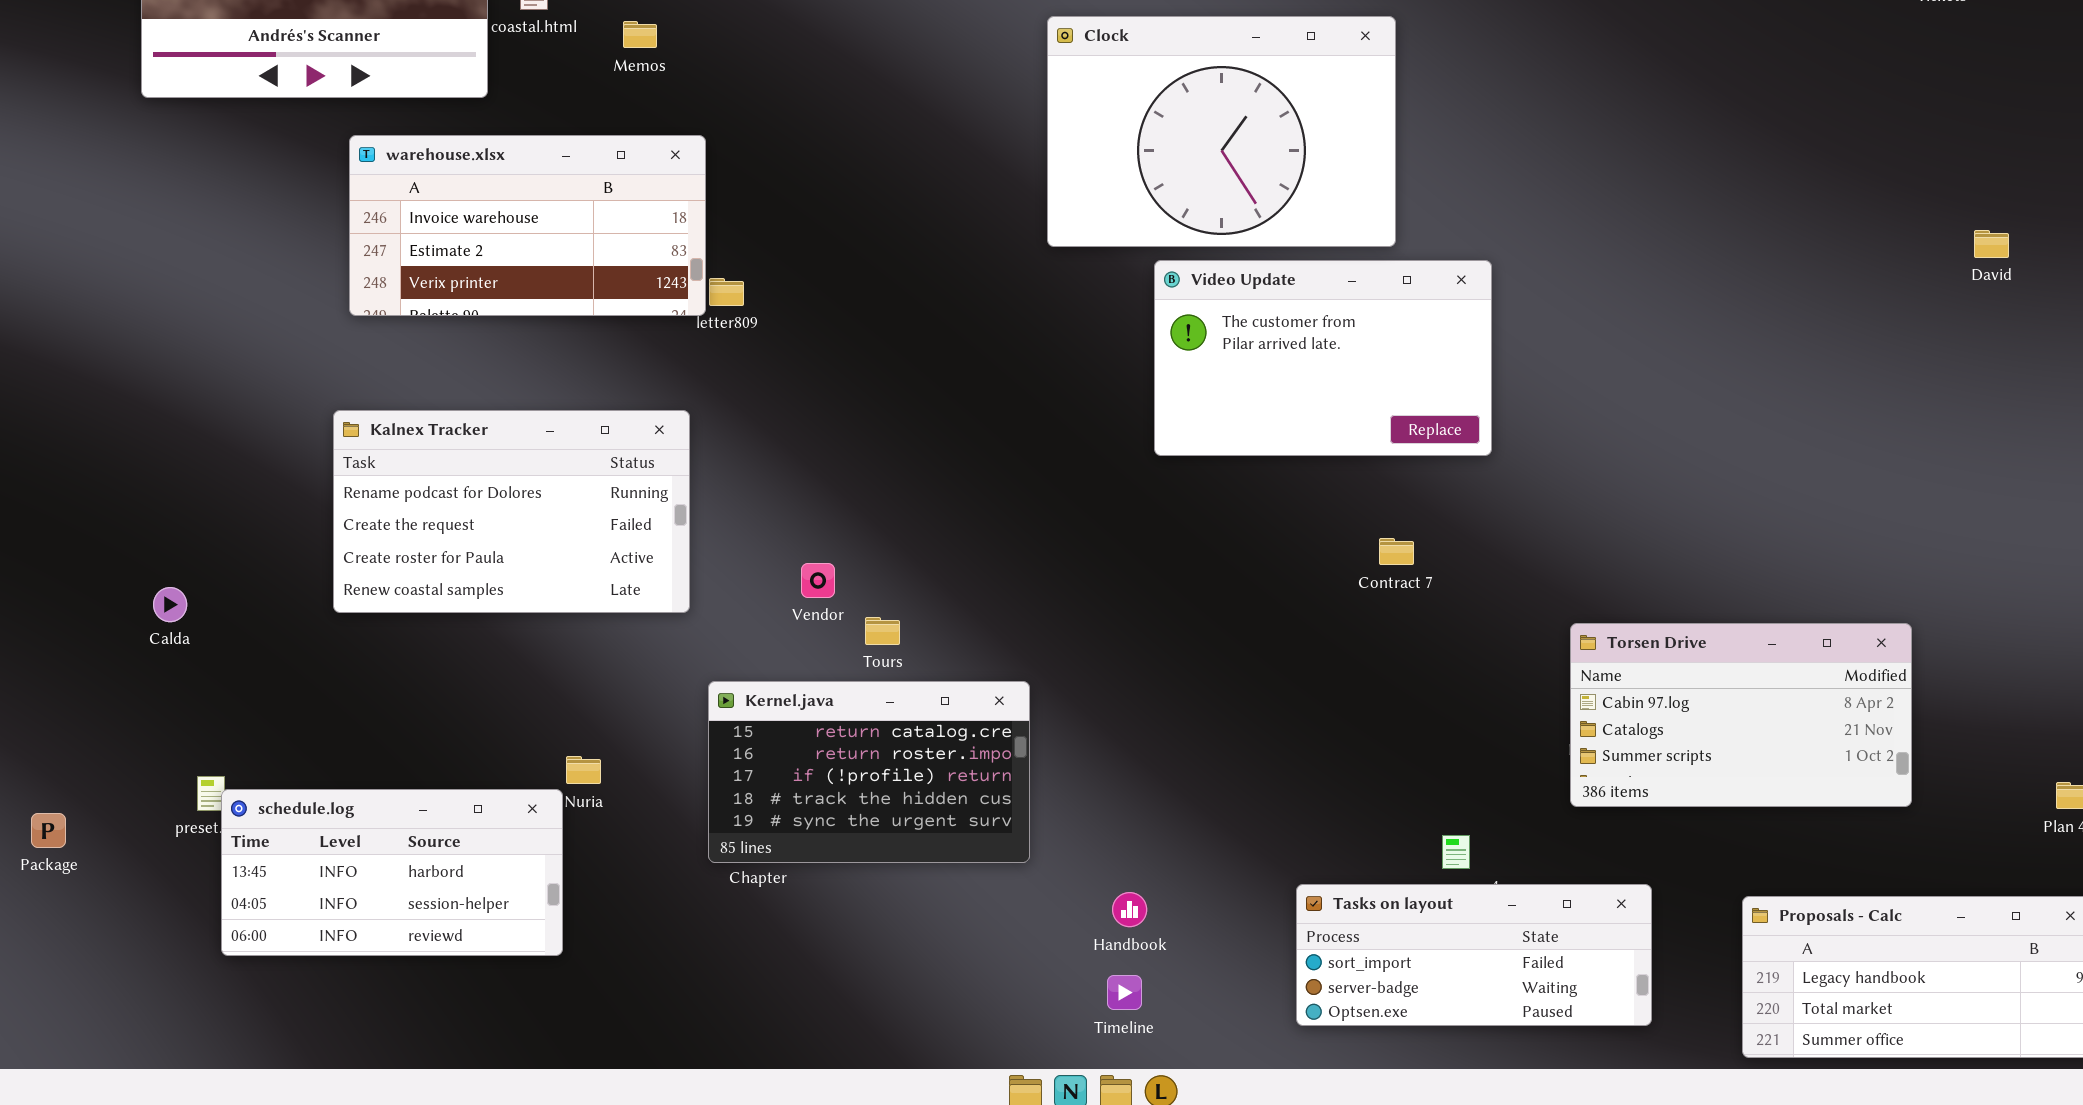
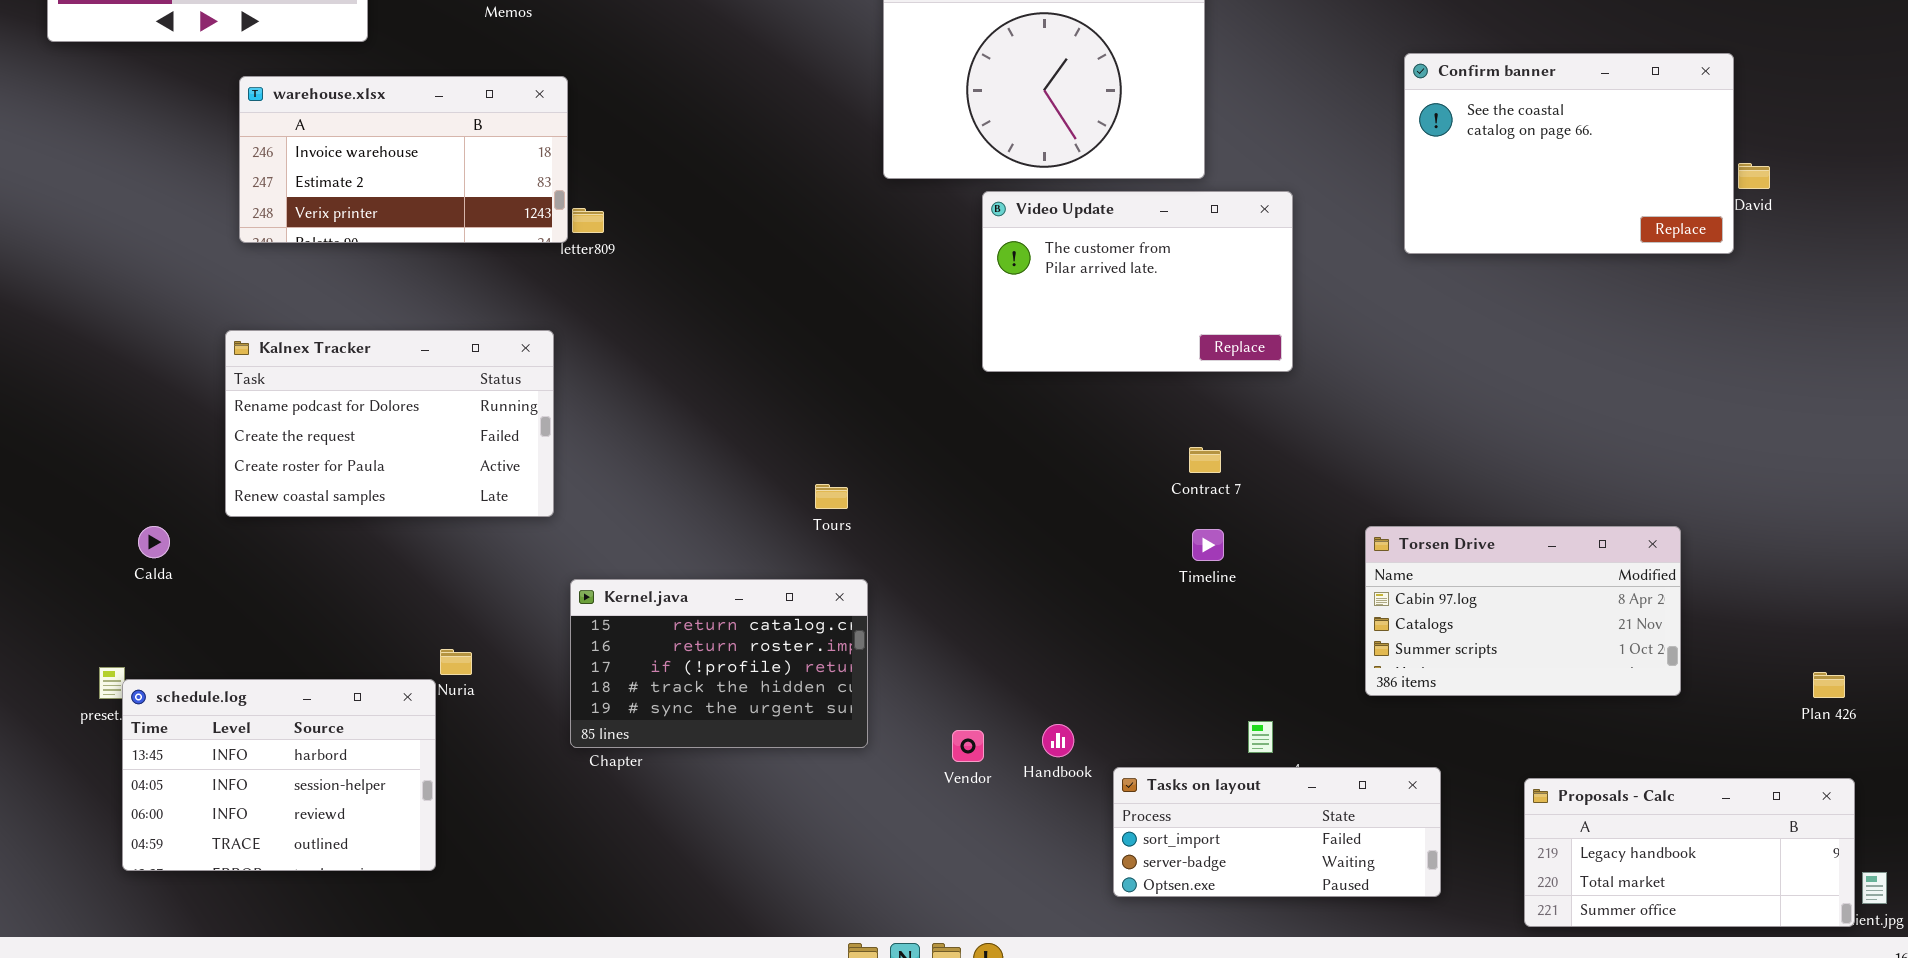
Confirm banner: none -> [1404,53,1734,254], opened
Vendor: [801,563,835,598] -> [952,730,984,762], moved
Calda: [153,587,187,622] -> [138,526,170,558], moved
Tours: [865,617,900,645] -> [815,484,848,509], moved
schedule.log: [221,789,563,956] -> [122,679,436,871], resized
Handbook: [1112,892,1147,927] -> [1042,724,1074,757], moved
Timeline: [1107,975,1142,1010] -> [1192,529,1224,561], moved

